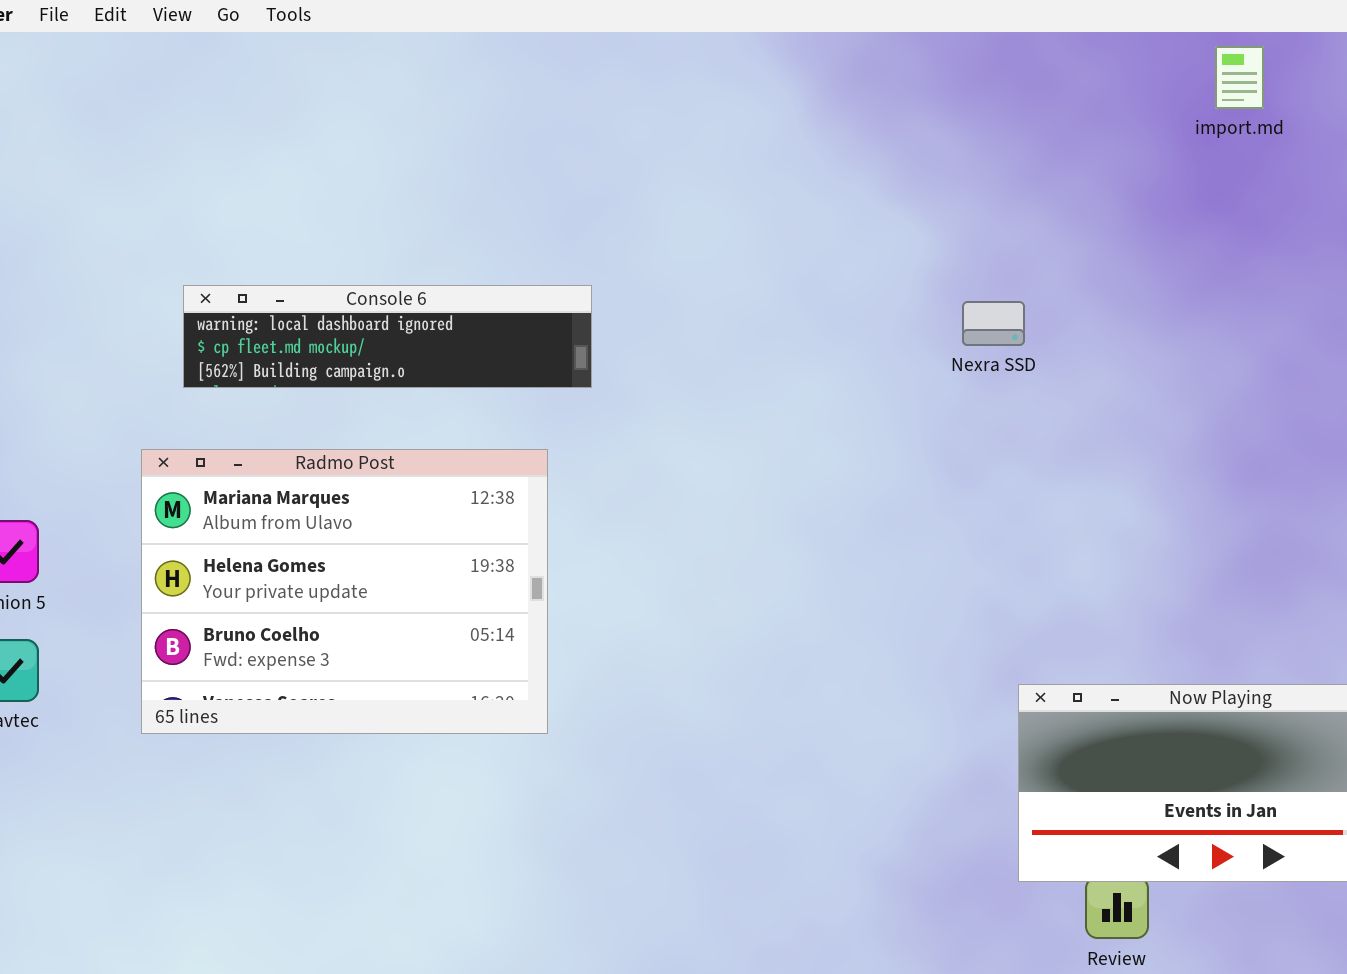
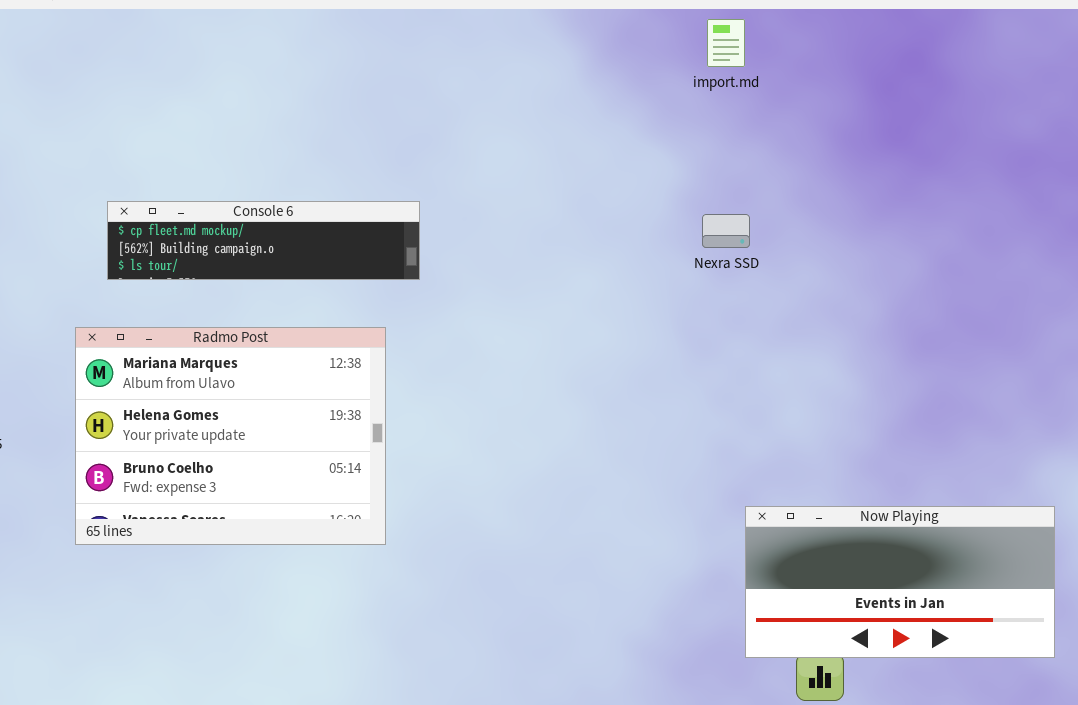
import.md: [1215,46,1264,109] -> [707,19,745,67], moved
Console 6: [183,285,592,388] -> [107,201,420,280], scrolled down 1 row

